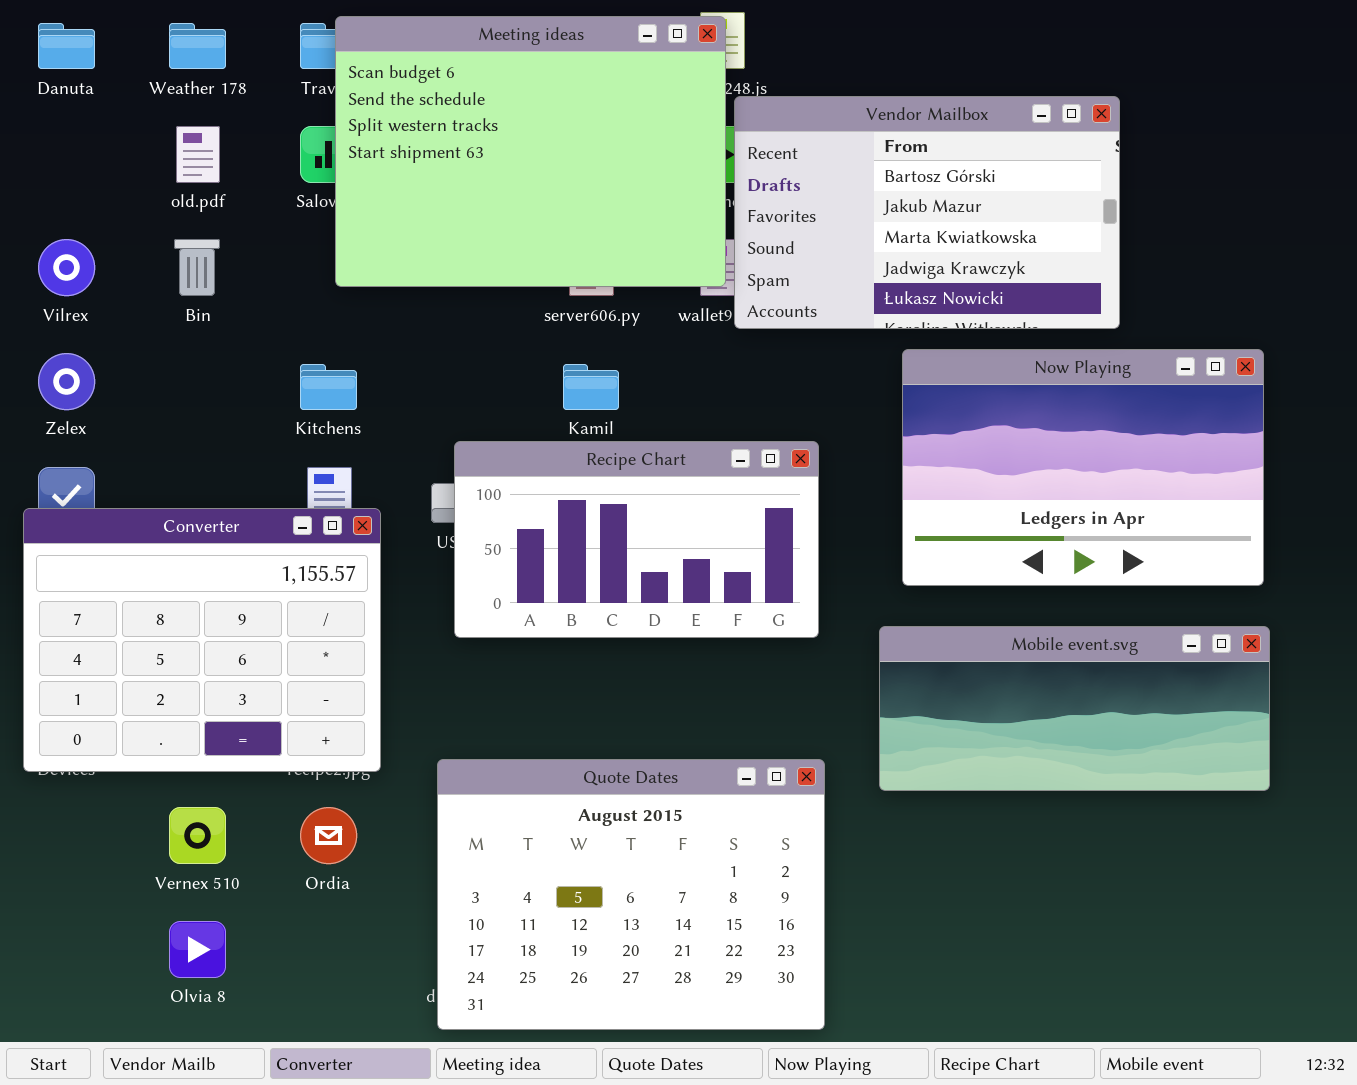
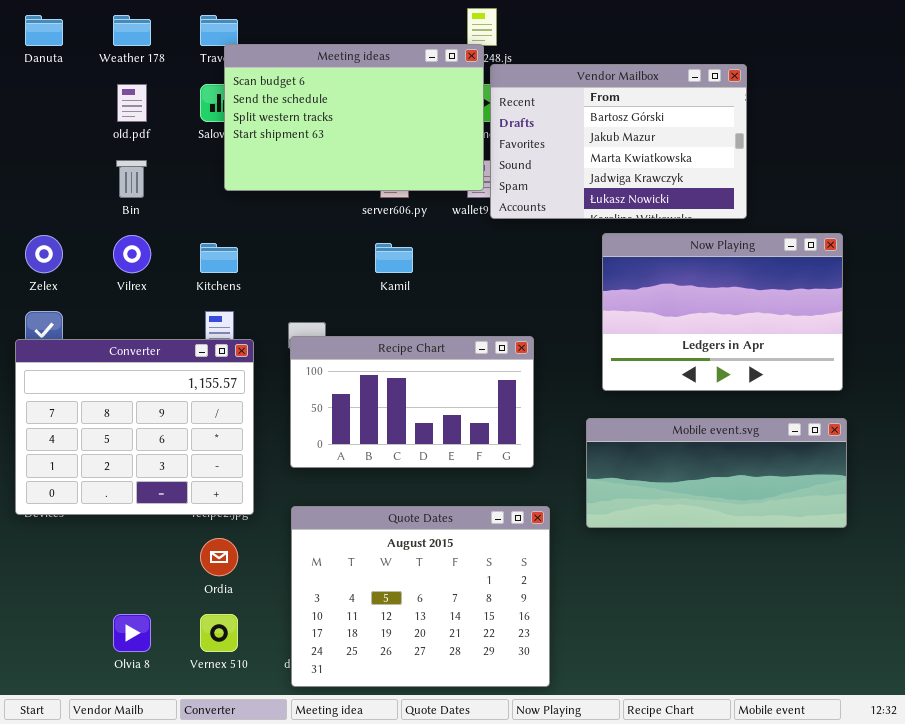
Meeting ideas: [335,16,726,287] -> [224,44,484,191], resized
Vilrex: [38,239,95,296] -> [113,235,151,273], moved
Recipe Chart: [454,441,819,638] -> [290,336,534,468], moved
Vernex 510: [169,807,226,864] -> [200,614,238,652], moved

